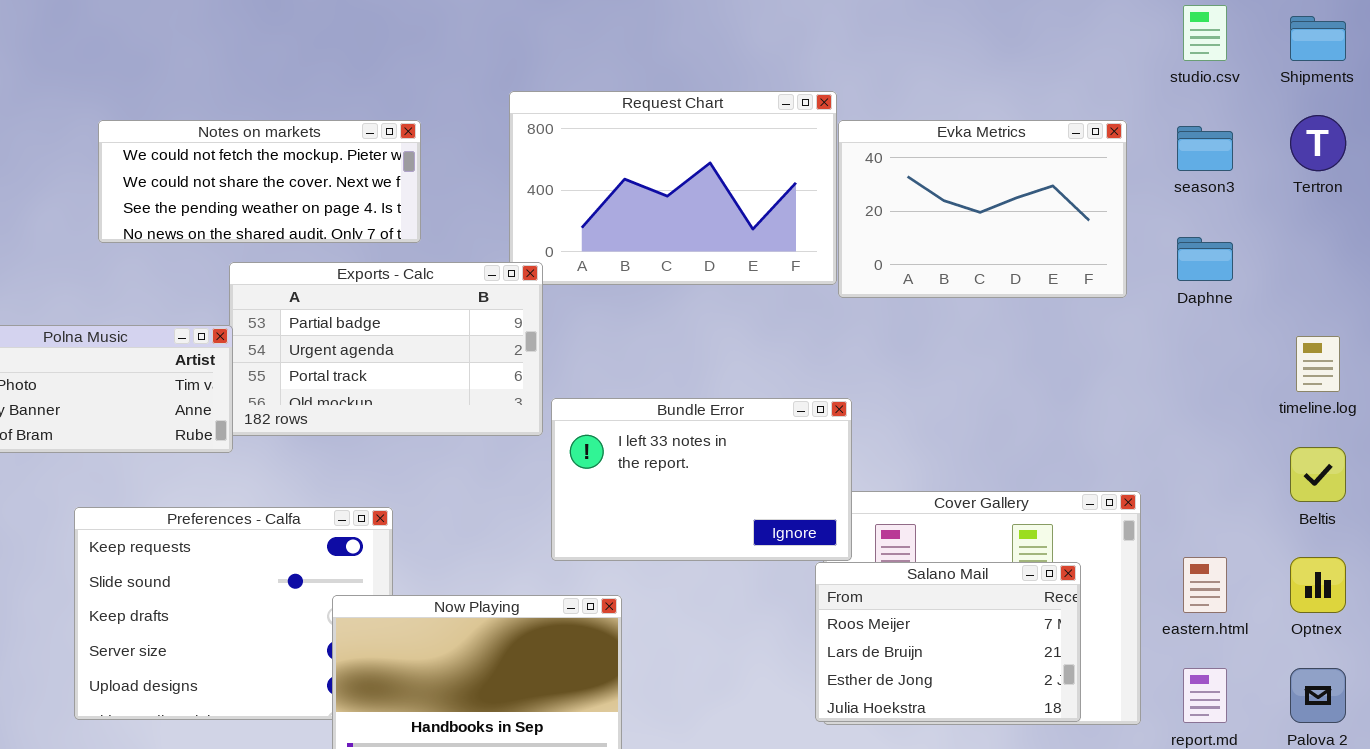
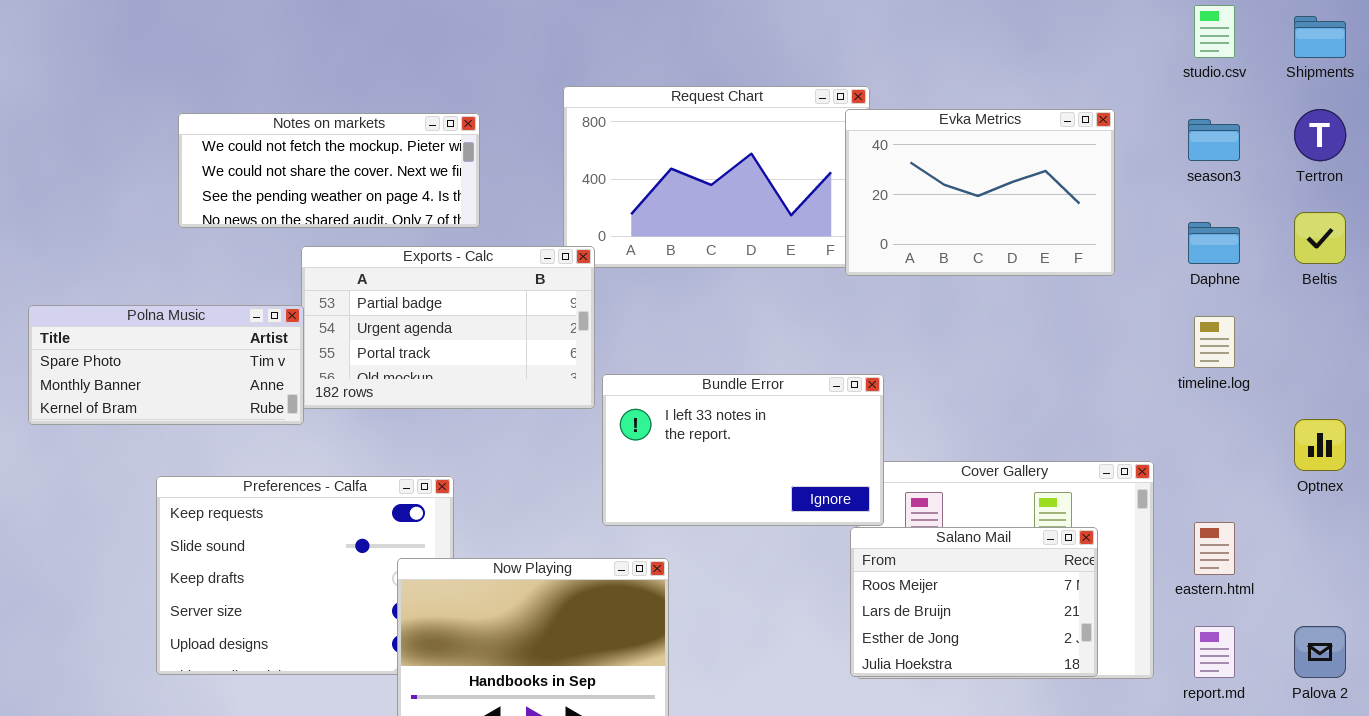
Evka Metrics: [838,120,1127,298] -> [845,109,1115,276], moved
timeline.log: [1296,336,1340,392] -> [1194,316,1235,368], moved
Beltis: [1290,447,1346,502] -> [1294,212,1346,264], moved
Optnex: [1290,557,1346,613] -> [1294,419,1346,471], moved

